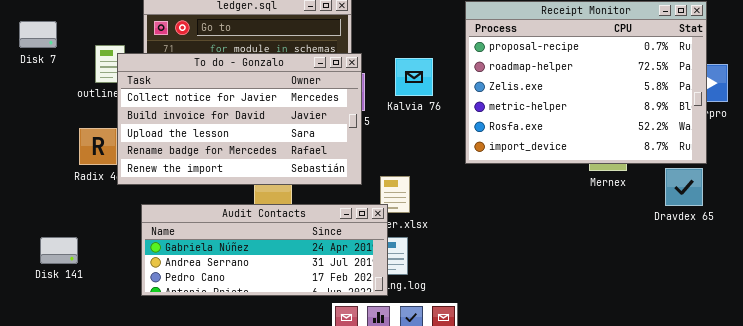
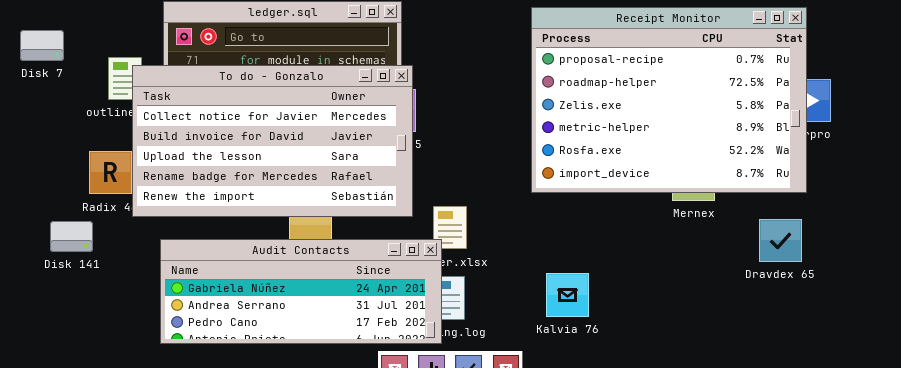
Kalvia 76: [395,58,433,96] -> [546,273,589,317], moved
Dravdex 65: [665,168,703,206] -> [759,219,802,262], moved
Disk 141: [40,237,78,264] -> [50,221,93,252], moved

